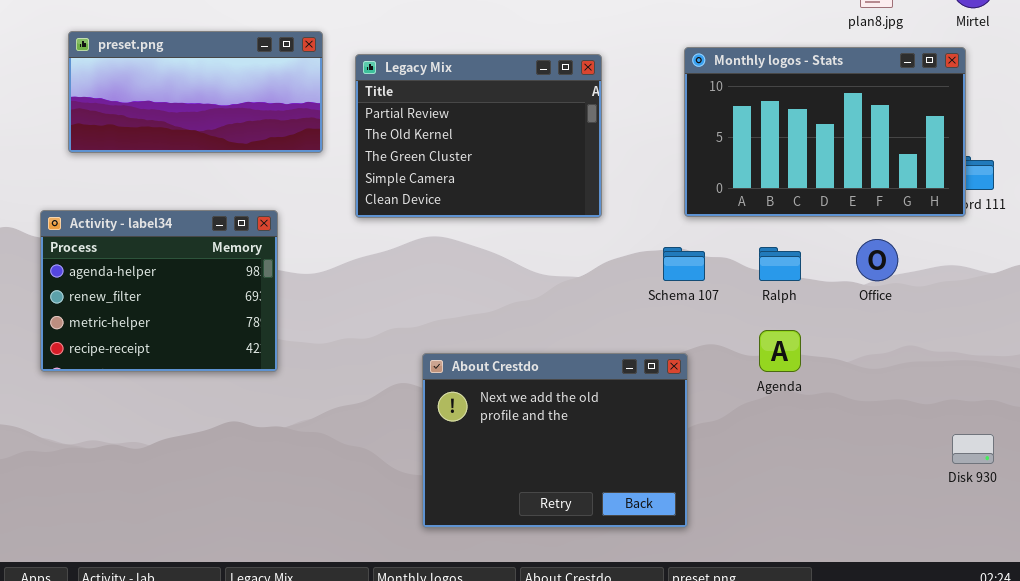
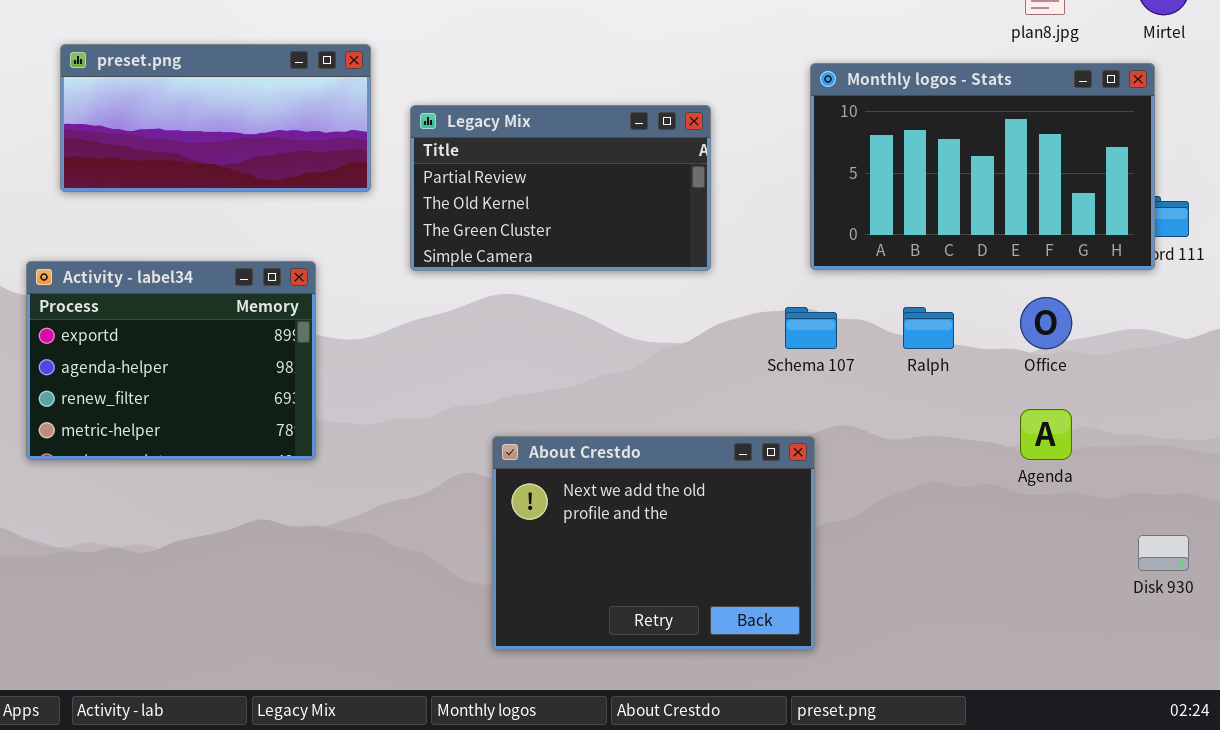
Legacy Mix: [355,54,602,218] -> [410,105,711,271], resized
Activity - label34: [40,210,278,372] -> [26,261,316,460], scrolled up 1 row
Agenda: [759,330,801,372] -> [1020,409,1072,460], moved

